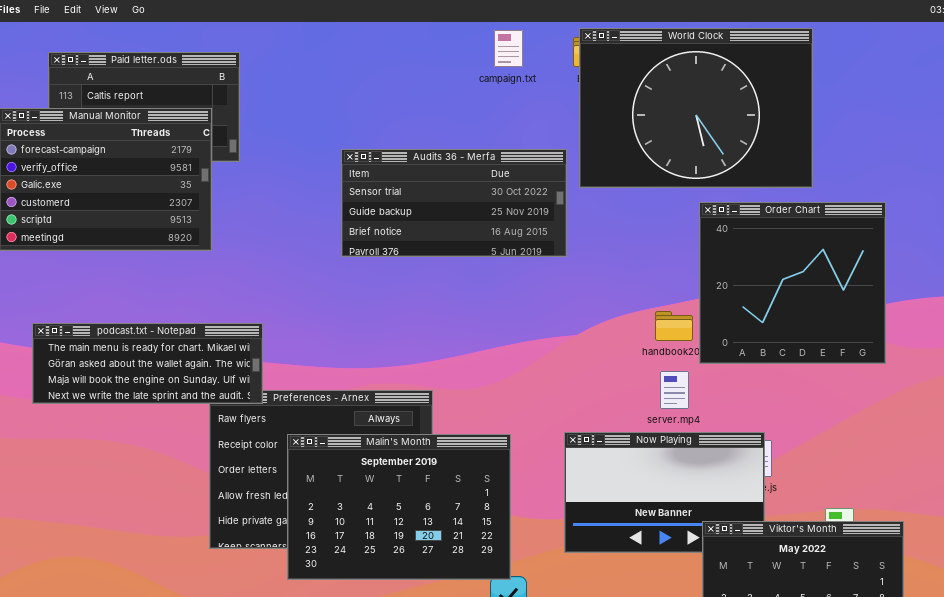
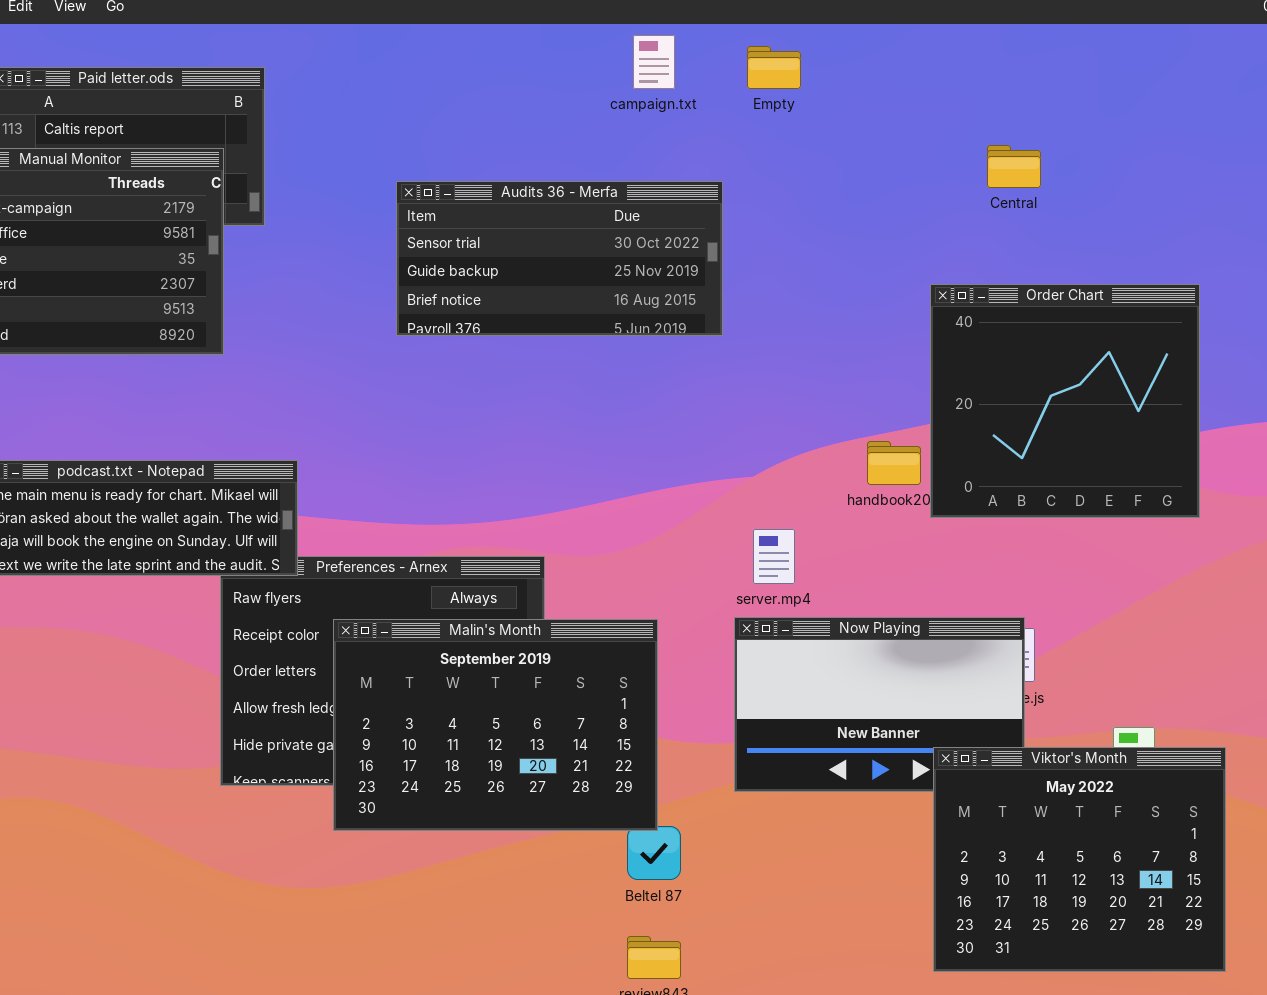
World Clock: [579,28,813,188] -> none, closed
Audits 36 - Merfa: [341,149,567,257] -> [396,181,723,336], moved
server.mp4: [660,371,689,409] -> [753,529,795,584], moved

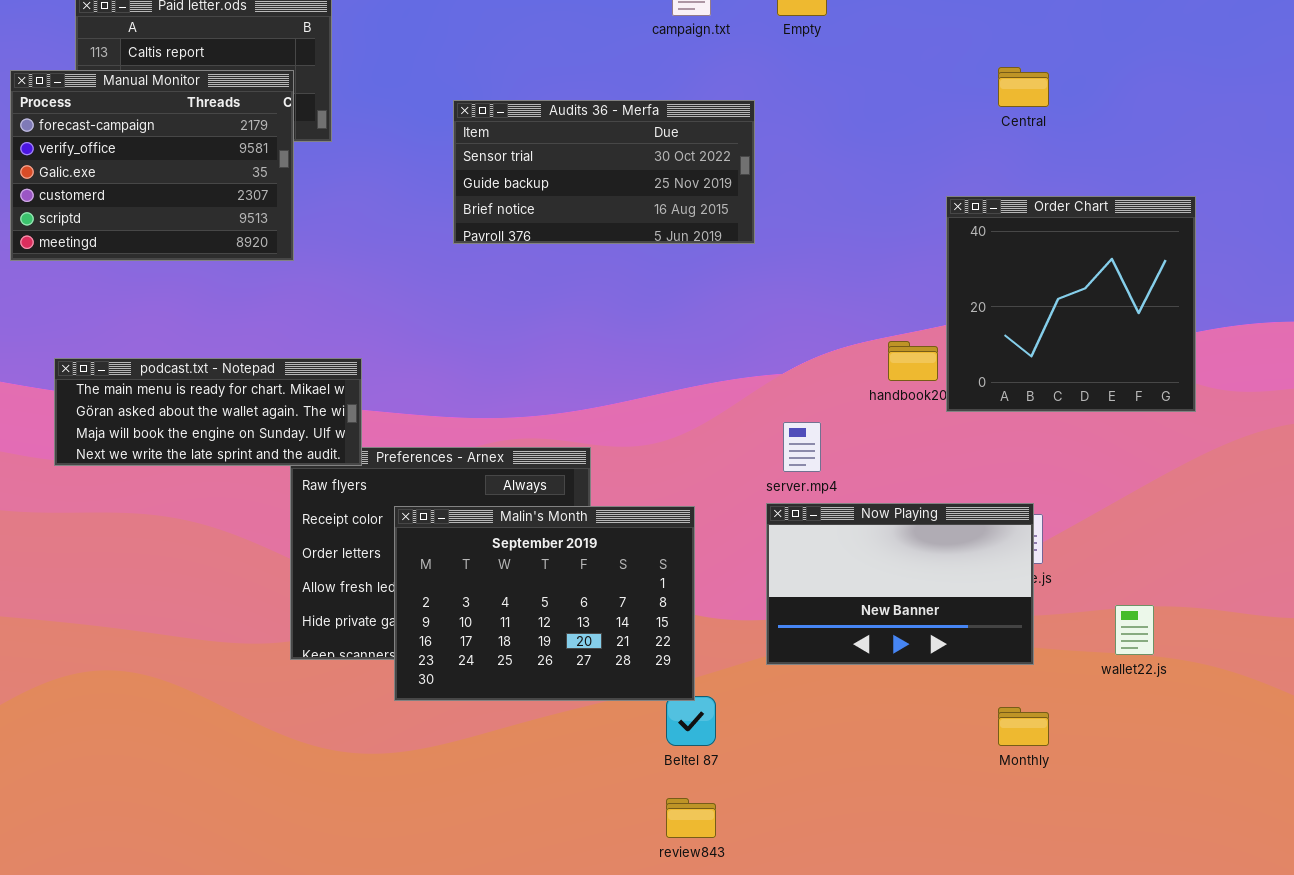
Viktor's Month: [933,747,1226,972] -> none, closed

